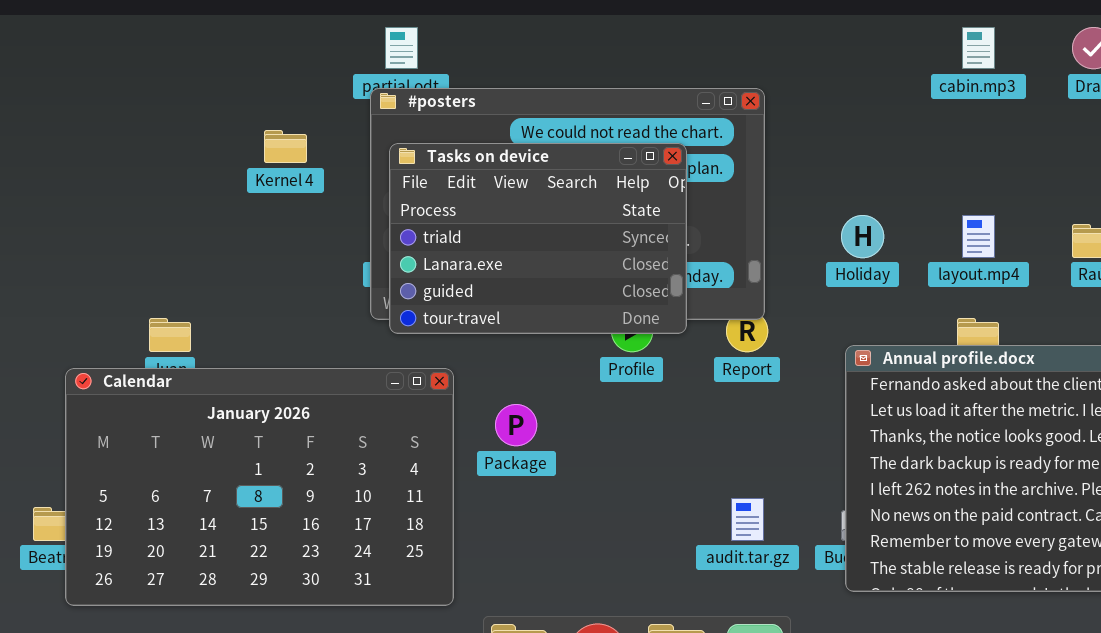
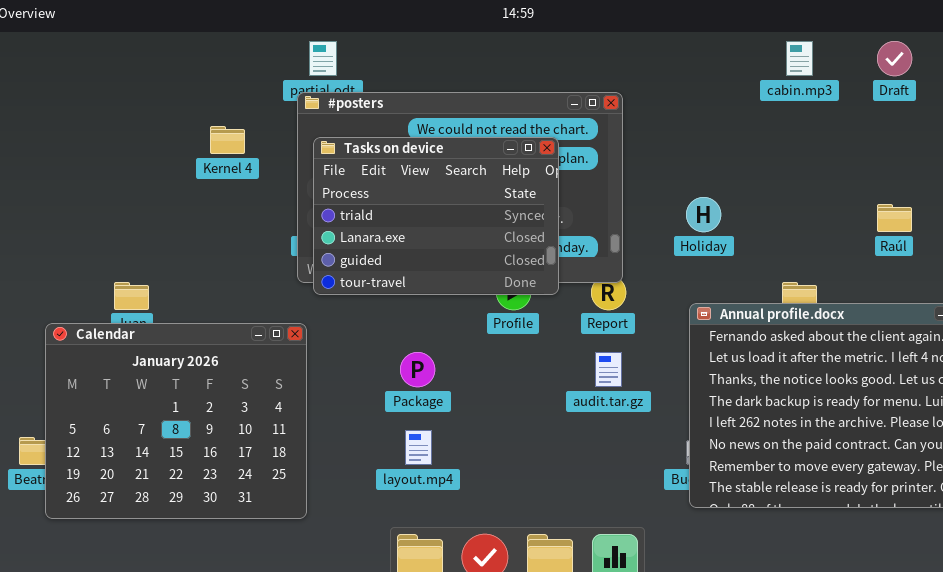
layout.mp4: [962,215,995,258] -> [405,430,432,465], moved
Calendar: [65,368,454,606] -> [45,323,307,519], resized
audit.tar.gz: [731,498,764,541] -> [595,352,622,387], moved

